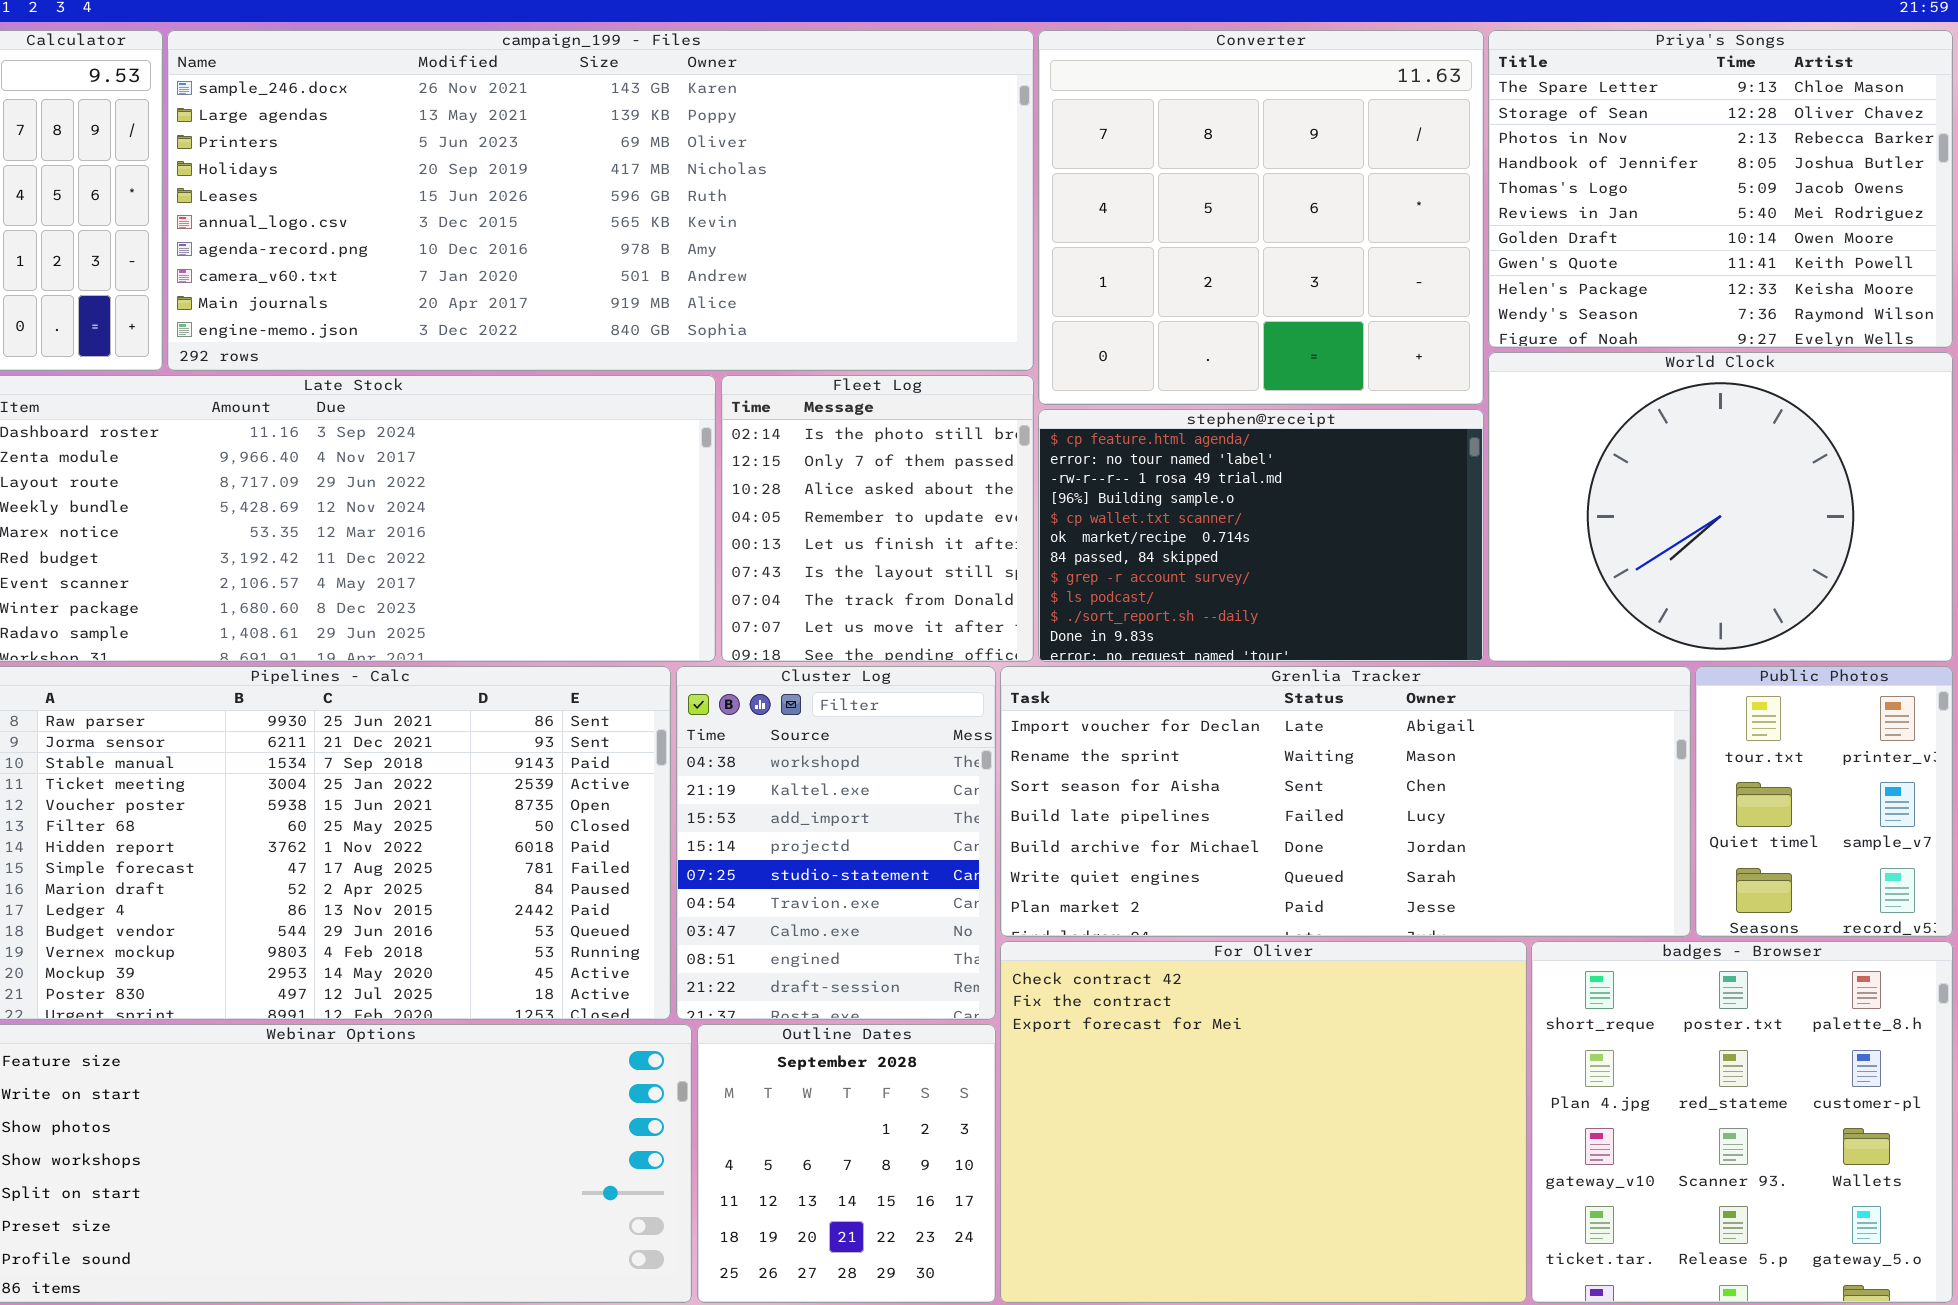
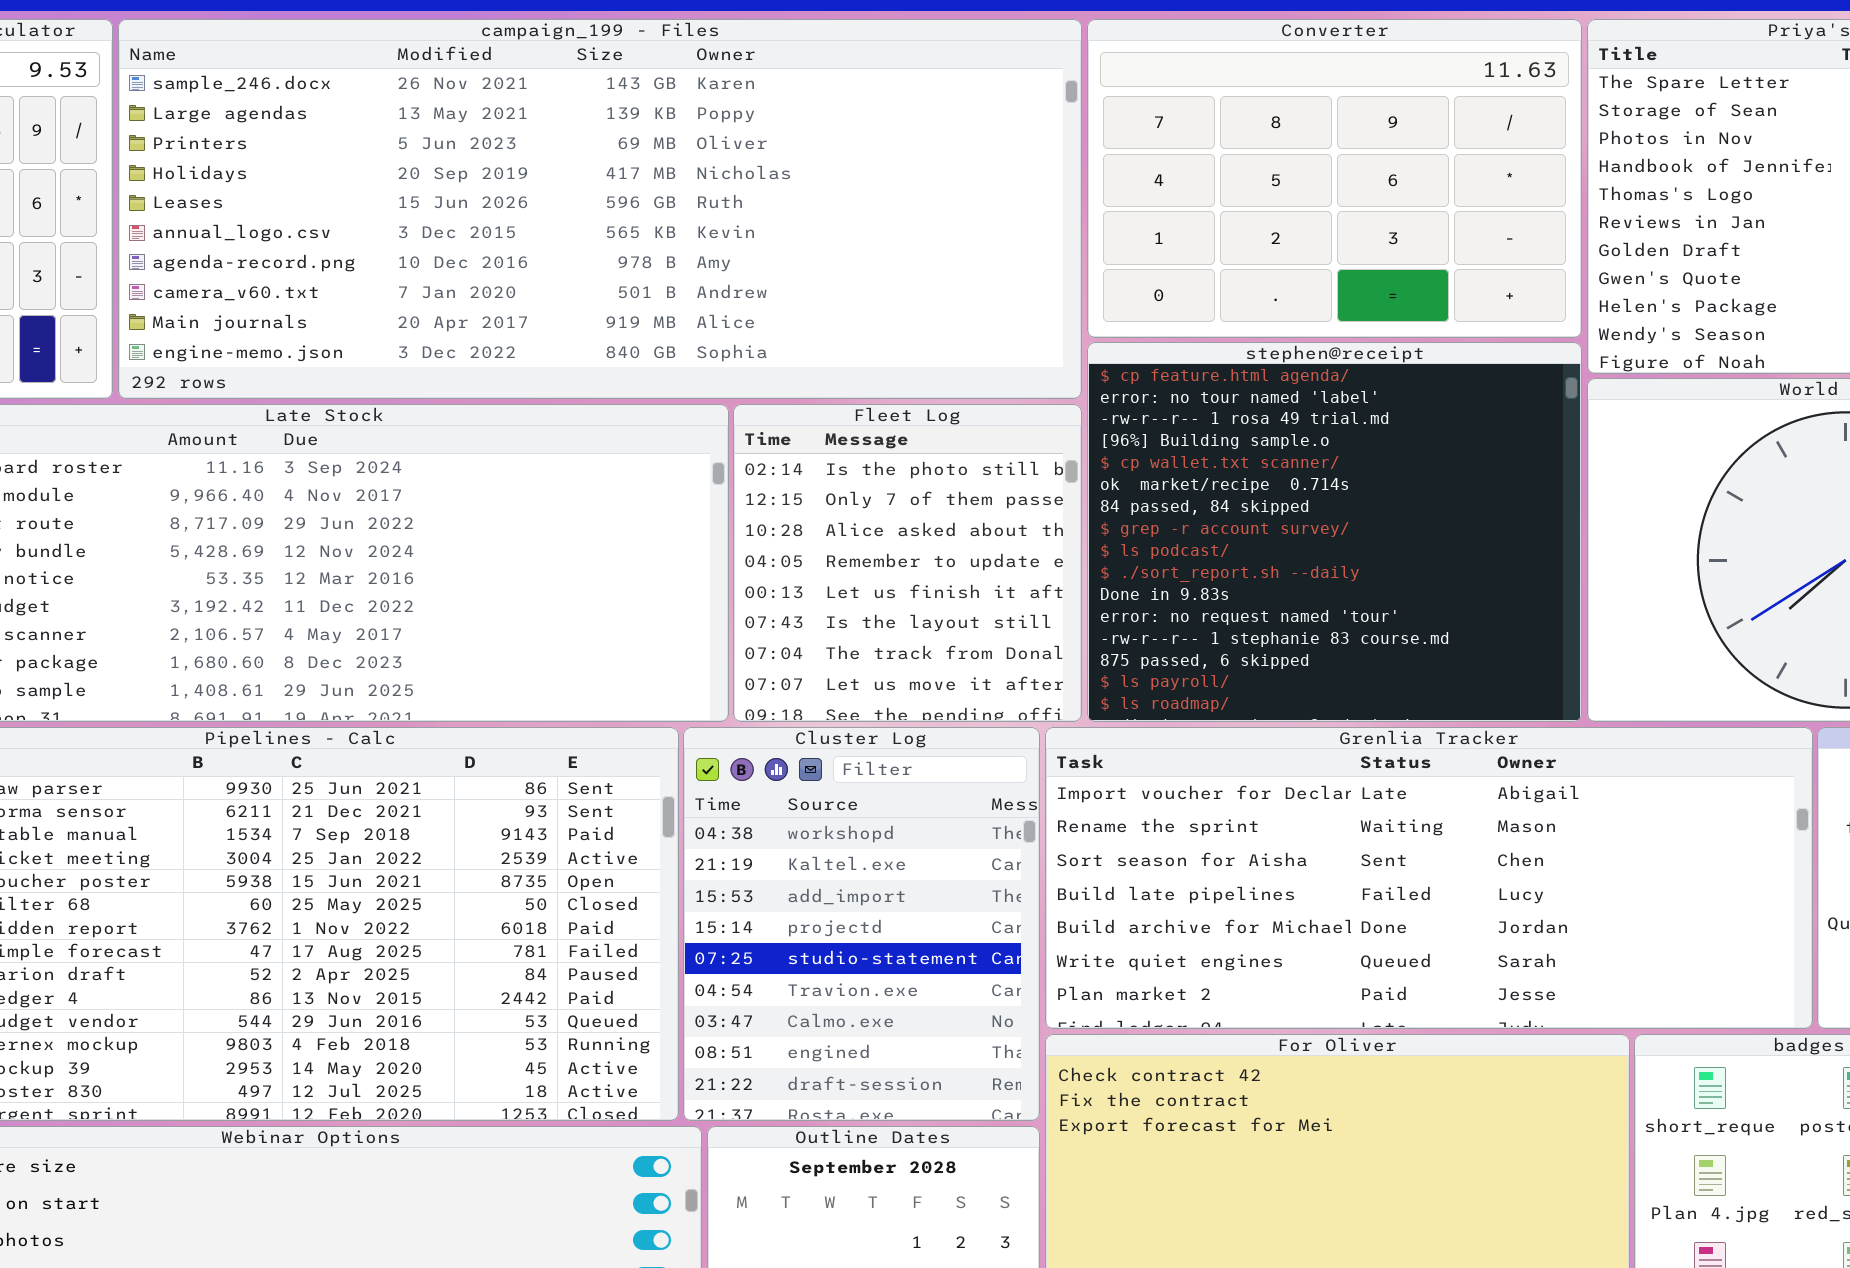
Converter: [1038,30,1484,405] -> [1087,19,1582,338], resized
stephen@receipt: [1038,409,1484,662] -> [1087,342,1582,722], resized

